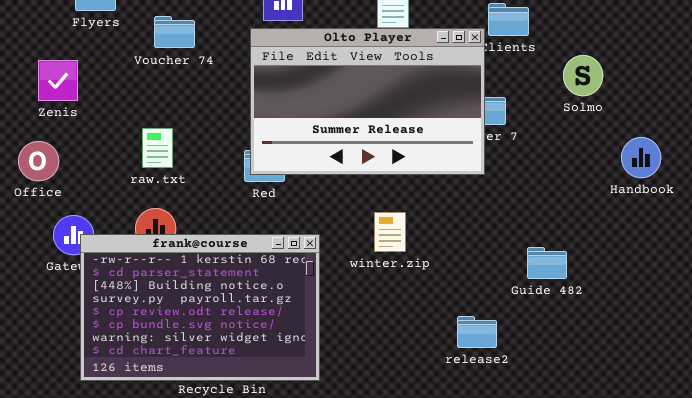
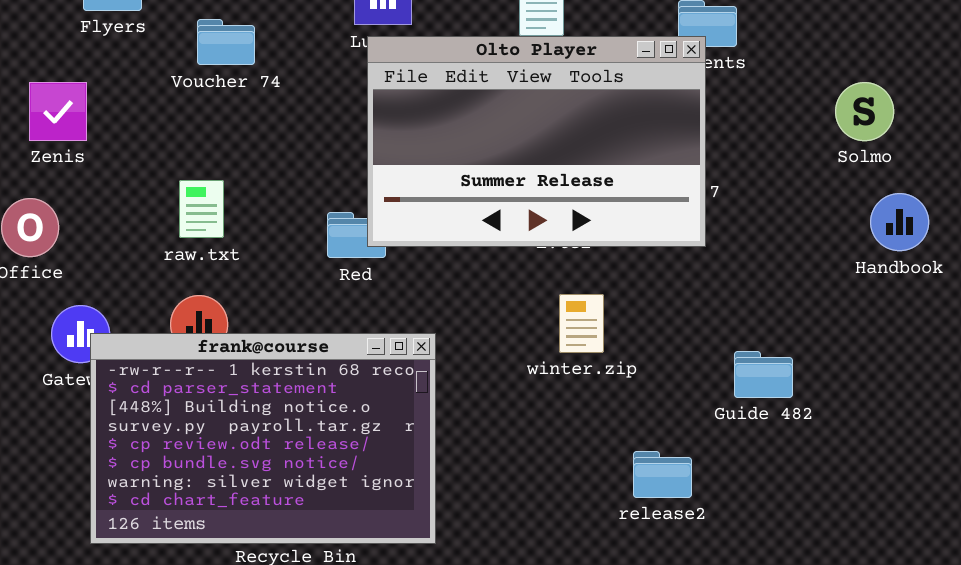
Olto Player: [250,28,485,175] -> [367,36,706,247], moved
Solmo: [563,55,603,96] -> [835,82,894,141], moved
winter.zip: [374,212,406,252] -> [559,294,604,353], moved

